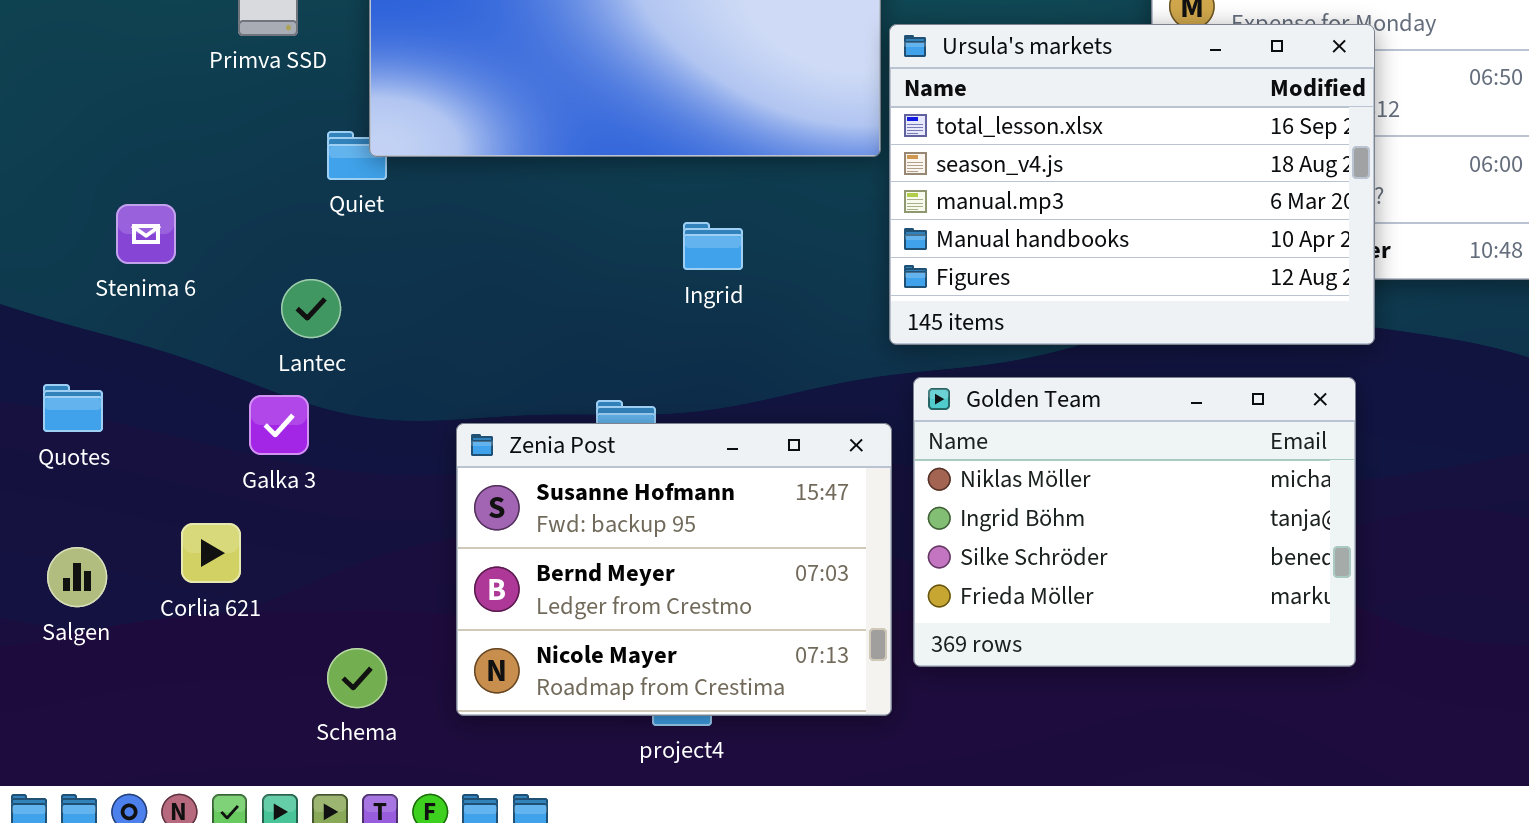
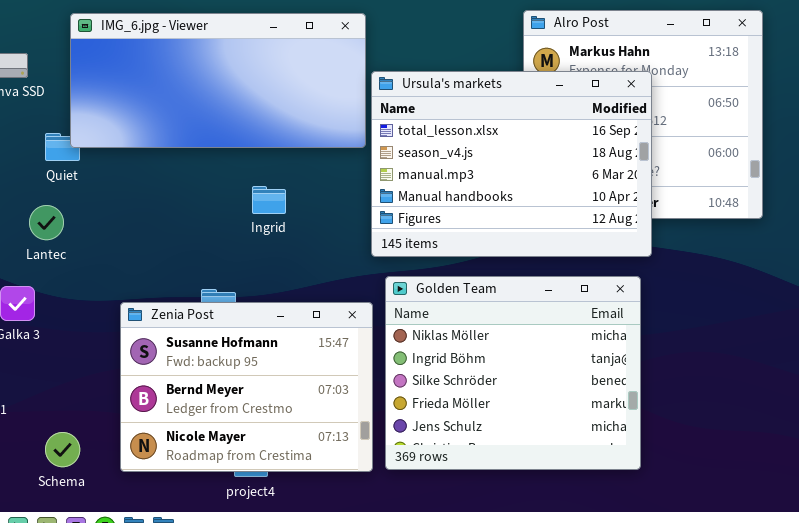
Lantec: [281,279,341,338] -> [29,205,64,240], moved
Golden Team: [913,377,1356,667] -> [385,276,641,470], resized

